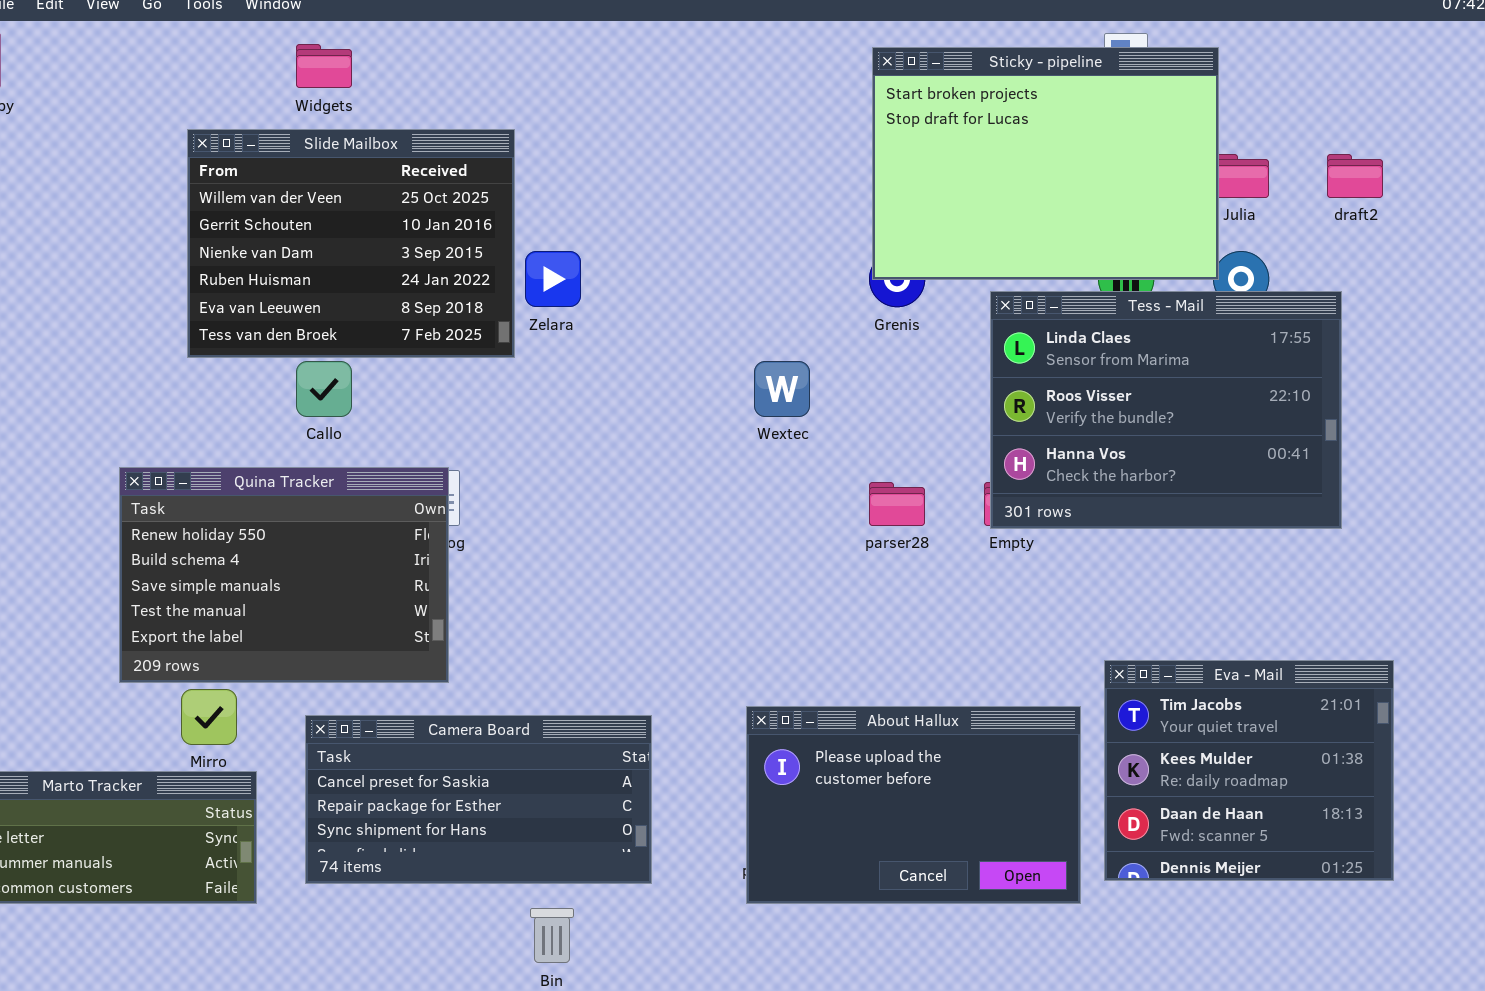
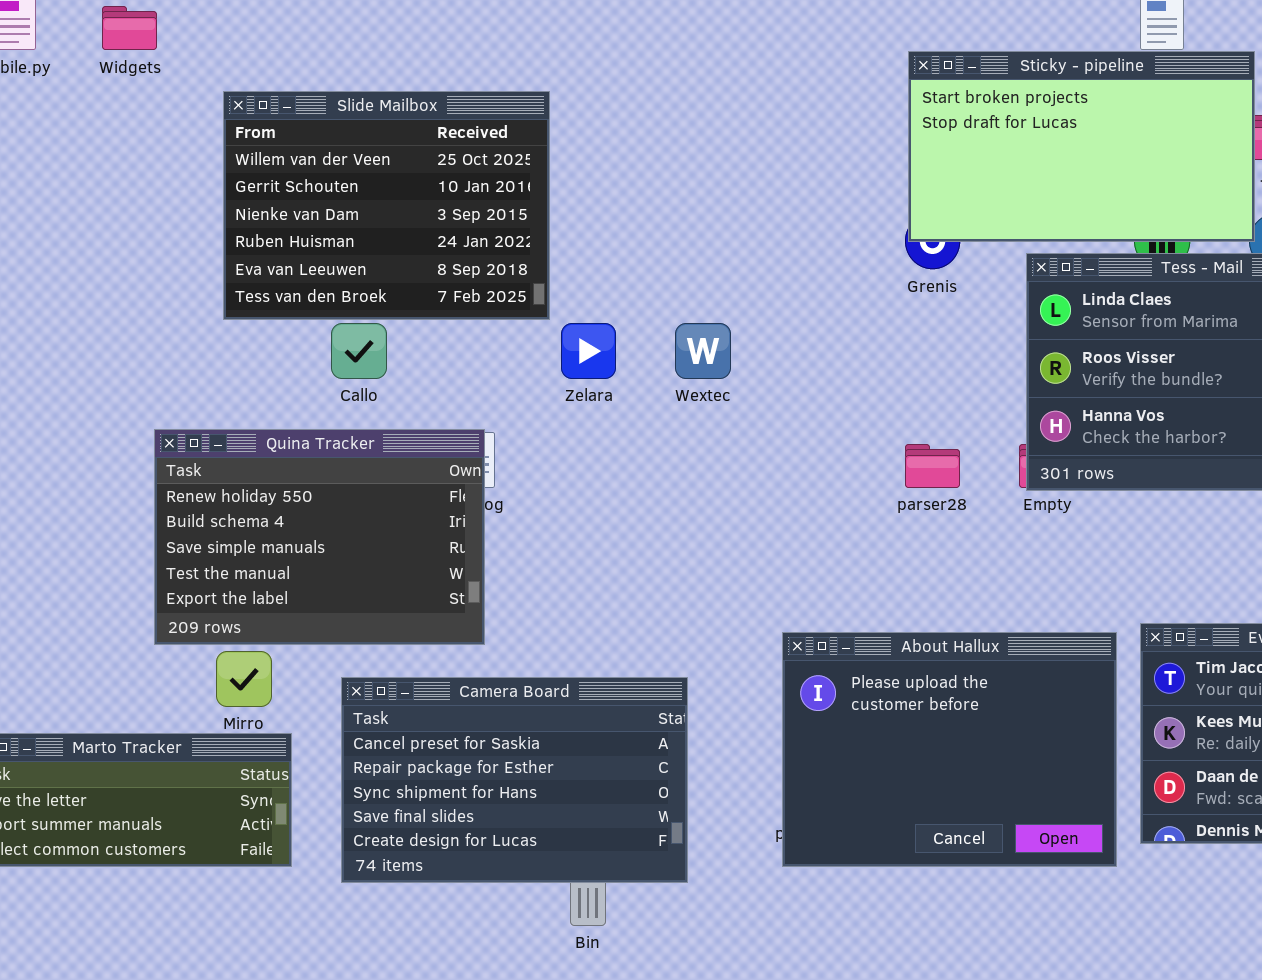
Widgets: [296,44,352,88] -> [102,6,157,50], moved
Sticky - pipeline: [872,47,1219,280] -> [908,51,1255,242], resized
Zelara: [525,251,581,307] -> [561,323,616,379], moved
Wextec: [754,361,810,417] -> [675,323,731,379], moved
About Hallux: [746,706,1081,904] -> [782,632,1117,867], resized
Camera Board: [305,715,652,884] -> [341,677,688,883], resized

